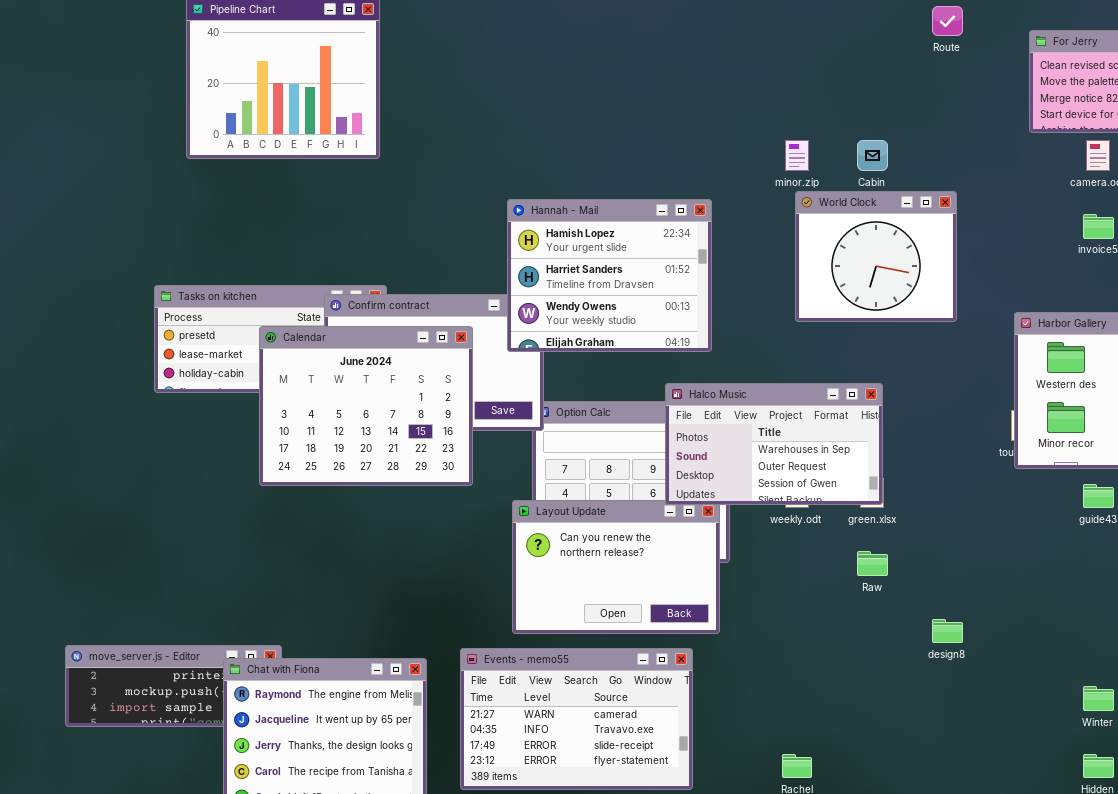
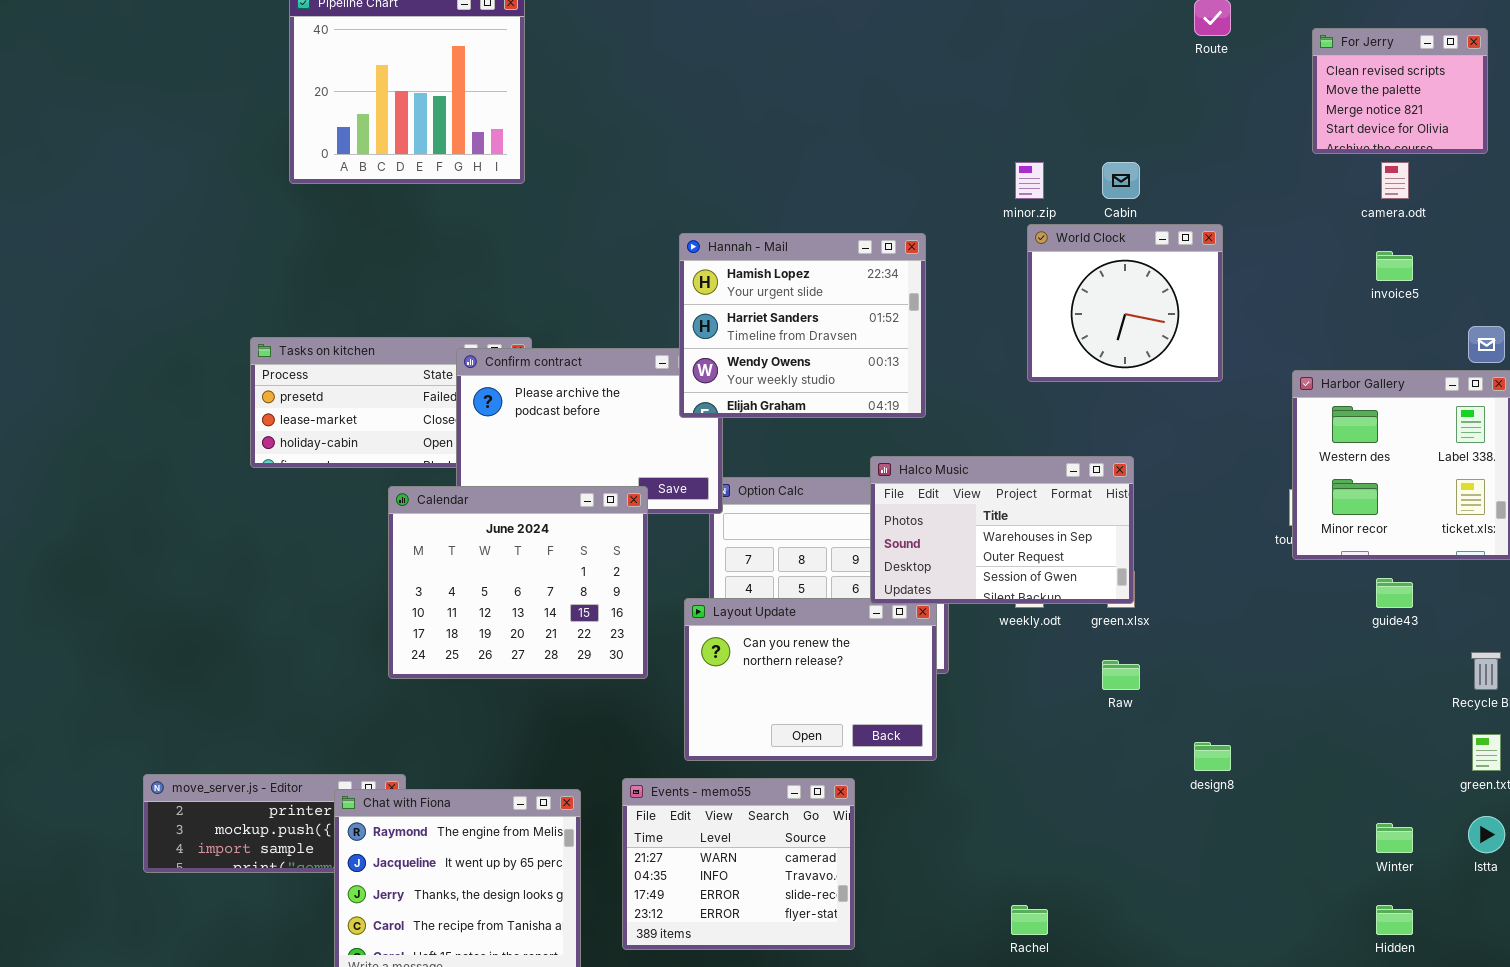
Calendar: [259,326,473,486] -> [388,486,648,679], moved
Events - memo55: [460,648,693,790] -> [622,778,855,950], resized

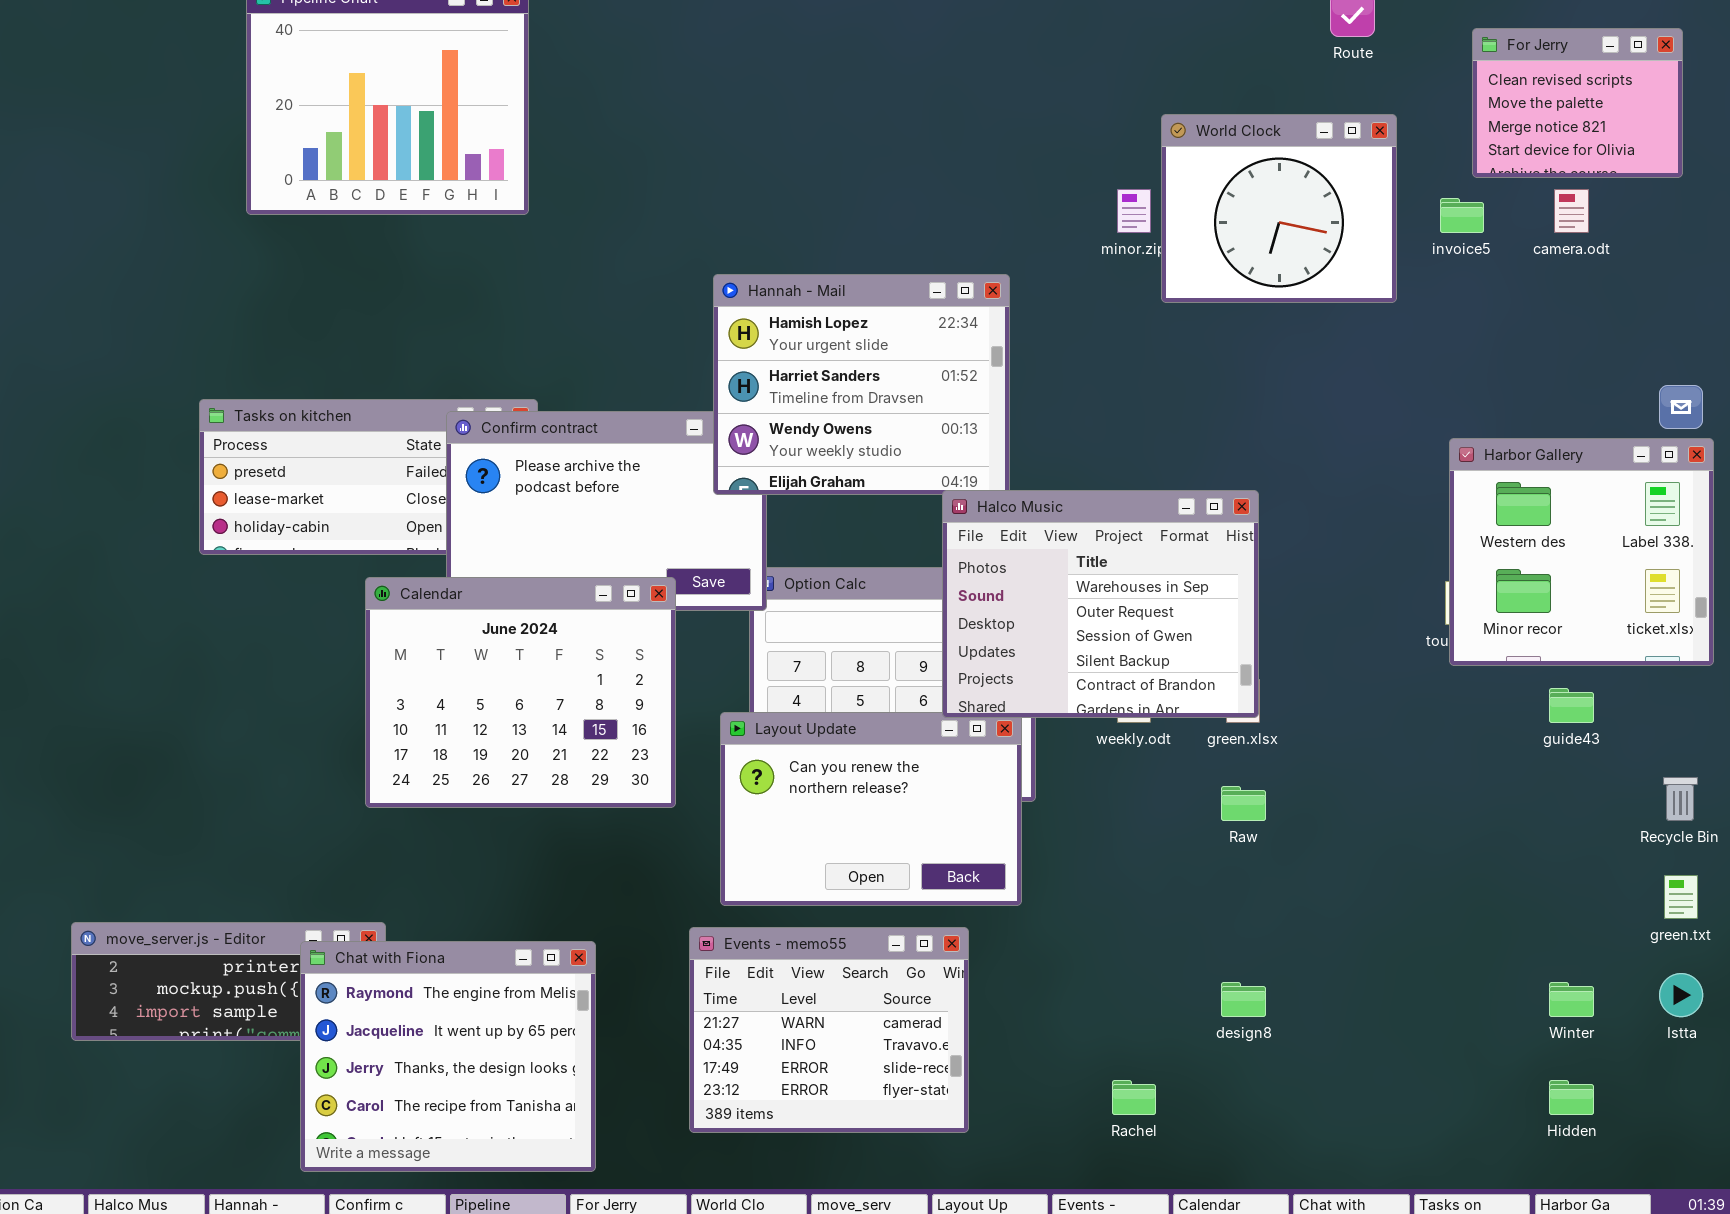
World Clock: [1027,224,1223,382] -> [1161,114,1397,303], moved
invoice5: [1376,251,1413,281] -> [1440,198,1484,233], moved
Halco Music: [870,456,1134,604] -> [942,490,1259,718], resized
design8: [1194,742,1231,771] -> [1221,982,1266,1017], moved
Events - memo55: [622,778,855,950] -> [689,927,969,1133], moved

